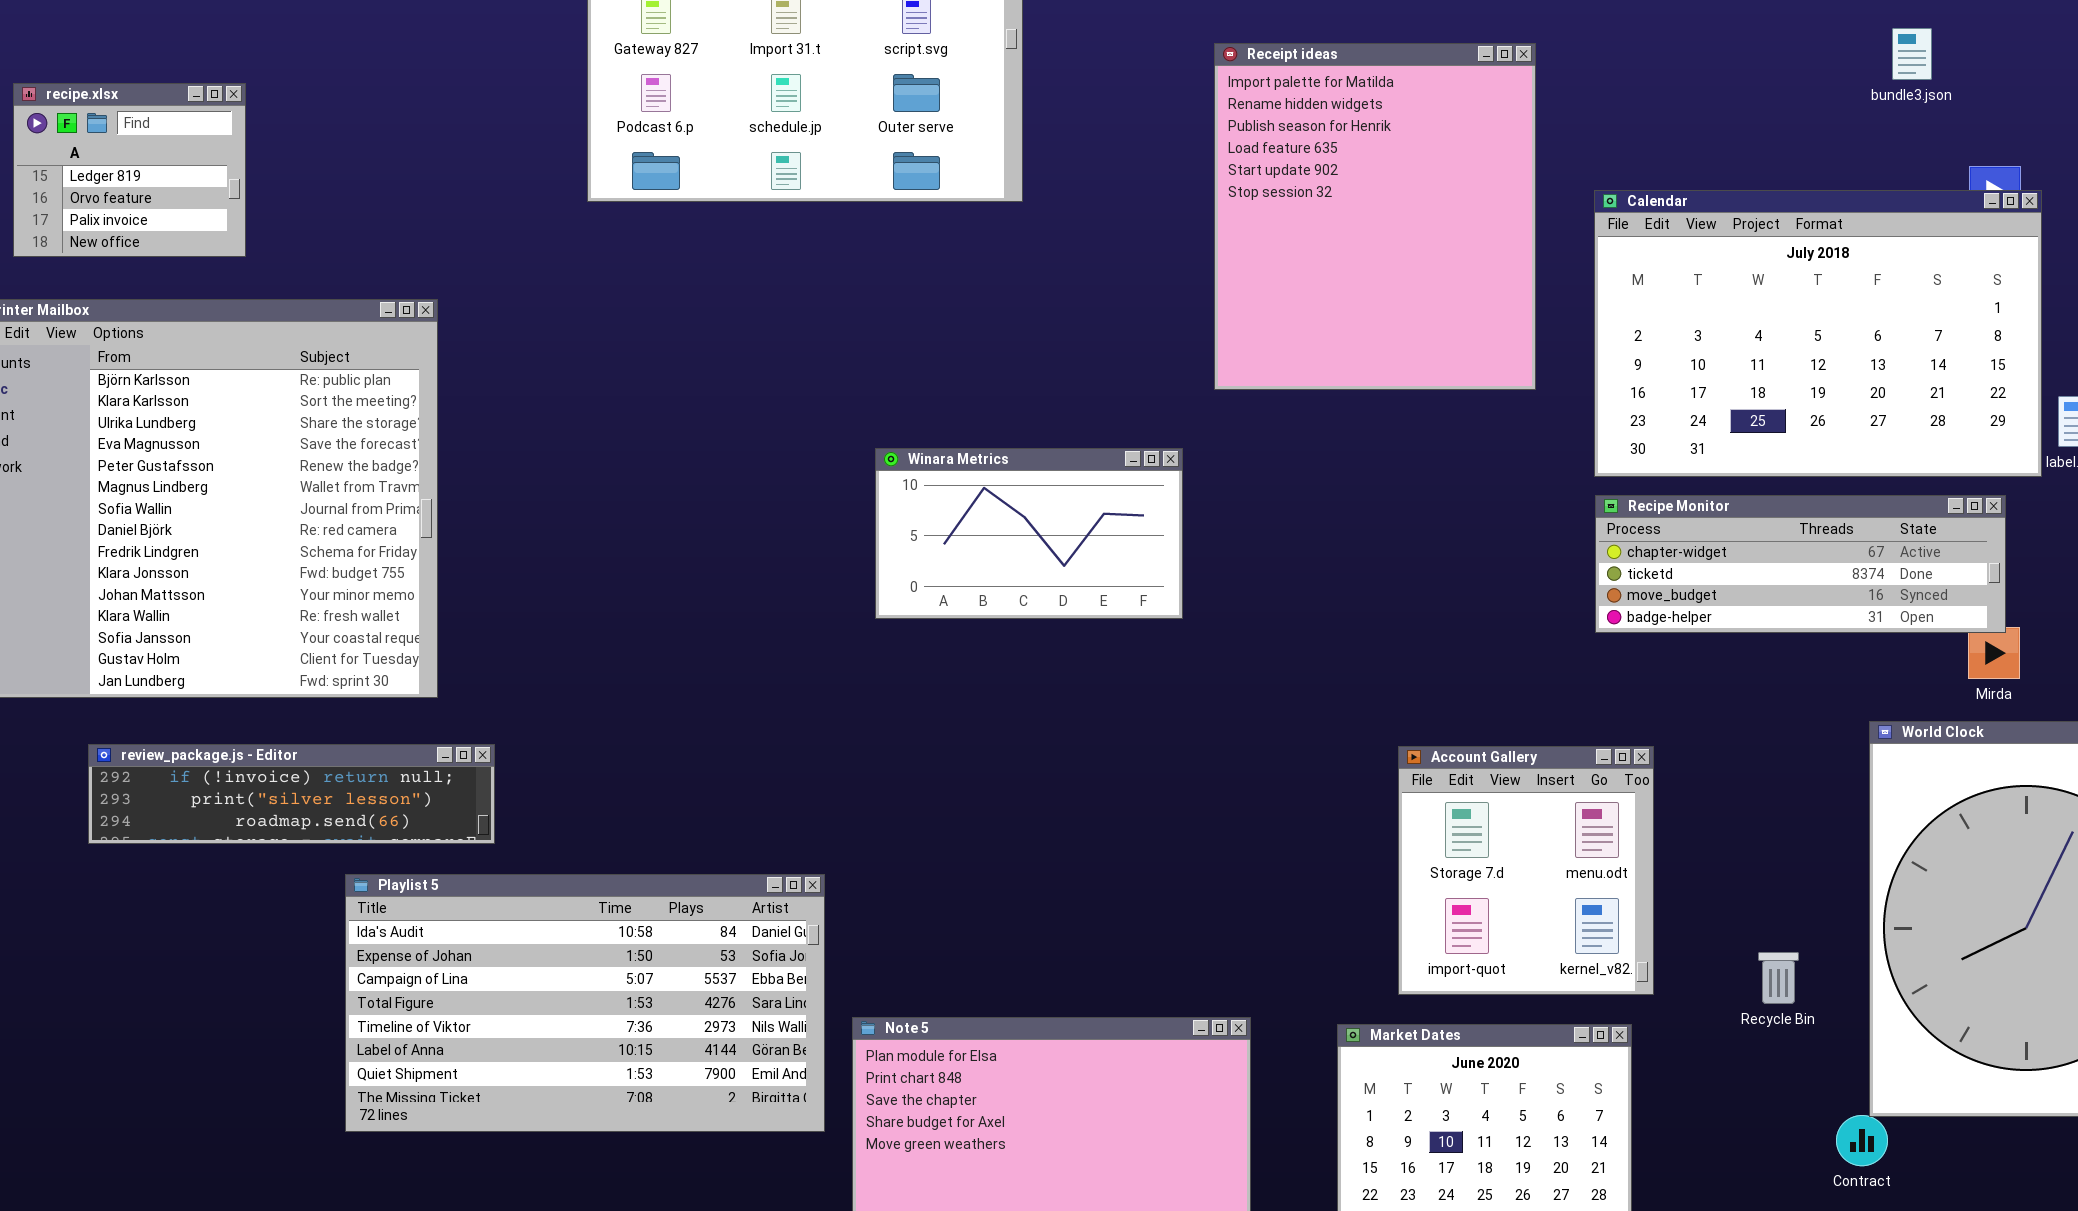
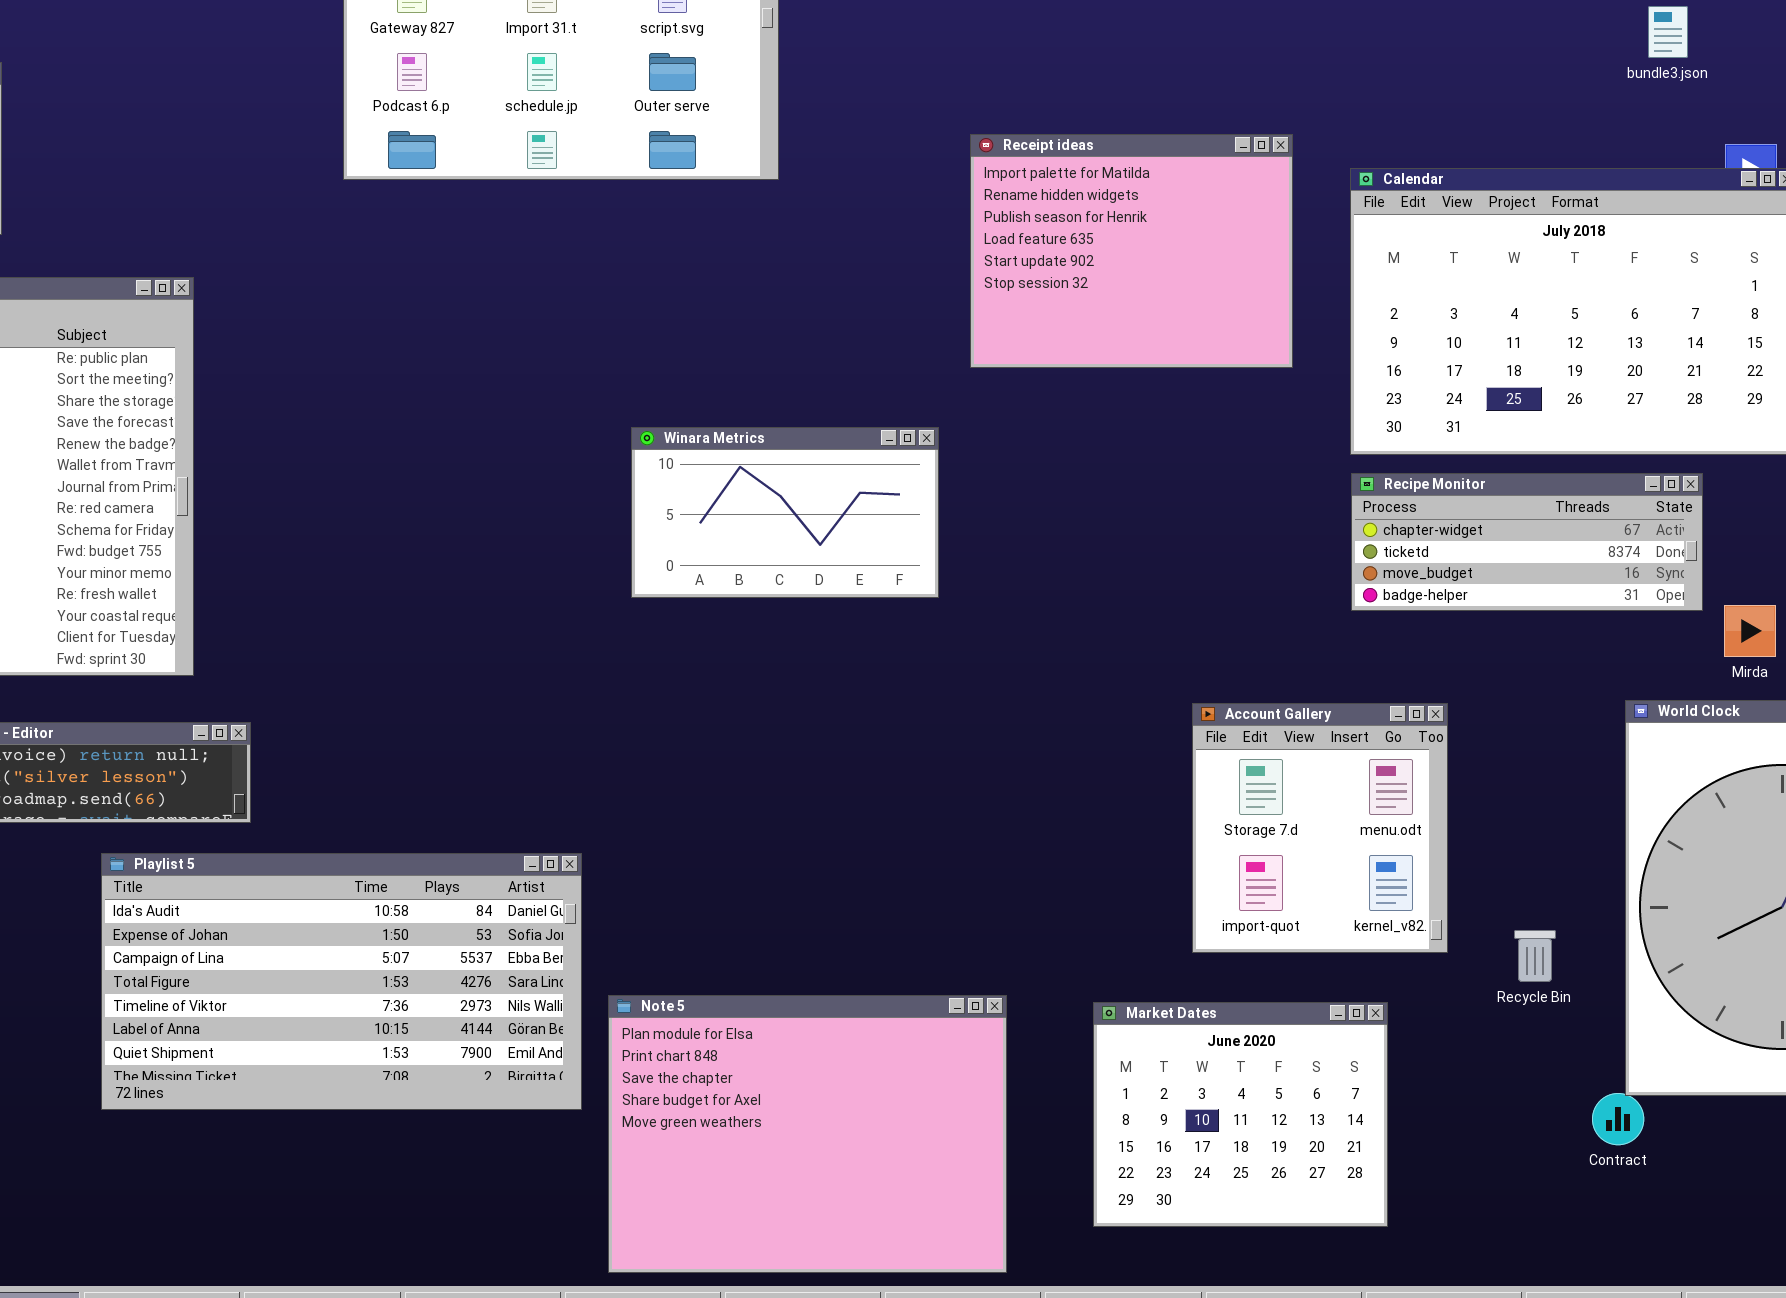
Receipt ideas: [1214,43,1536,390] -> [970,134,1293,368], resized
Recipe Monitor: [1595,495,2006,633] -> [1351,473,1703,611], resized
Account Gallery: [1398,746,1654,995] -> [1192,703,1448,953], moved

